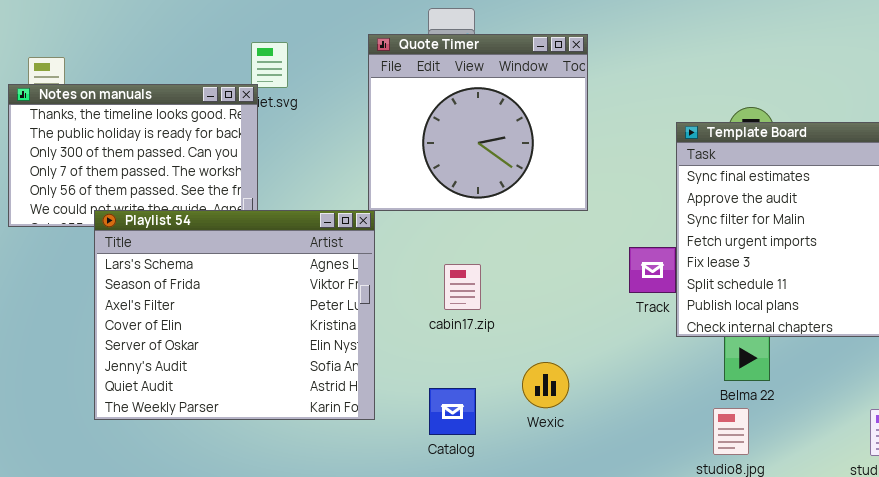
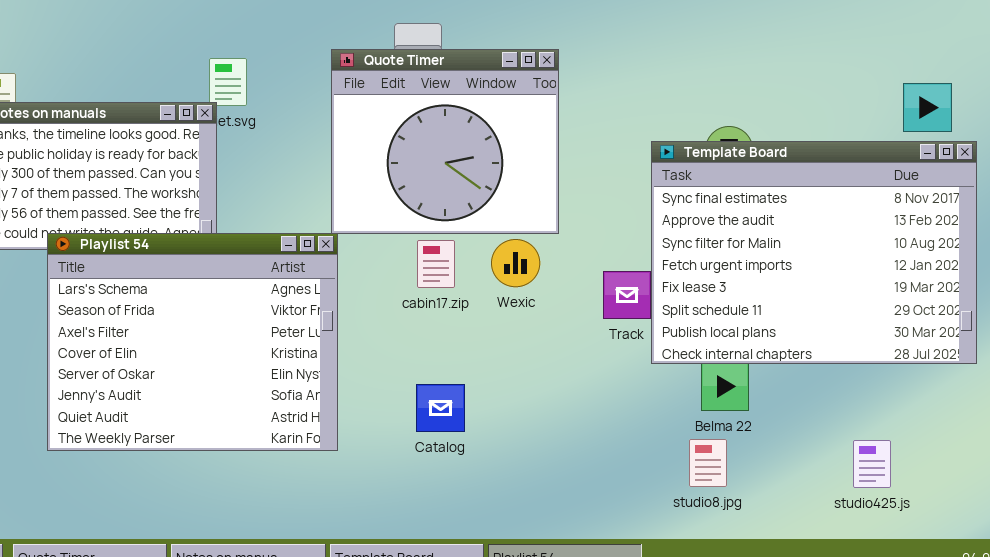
cabin17.zip: [444,264,481,310] -> [417,240,455,288], moved
Wexic: [522,362,569,408] -> [491,239,540,287], moved
Catalog: [429,388,476,435] -> [416,384,465,432], moved

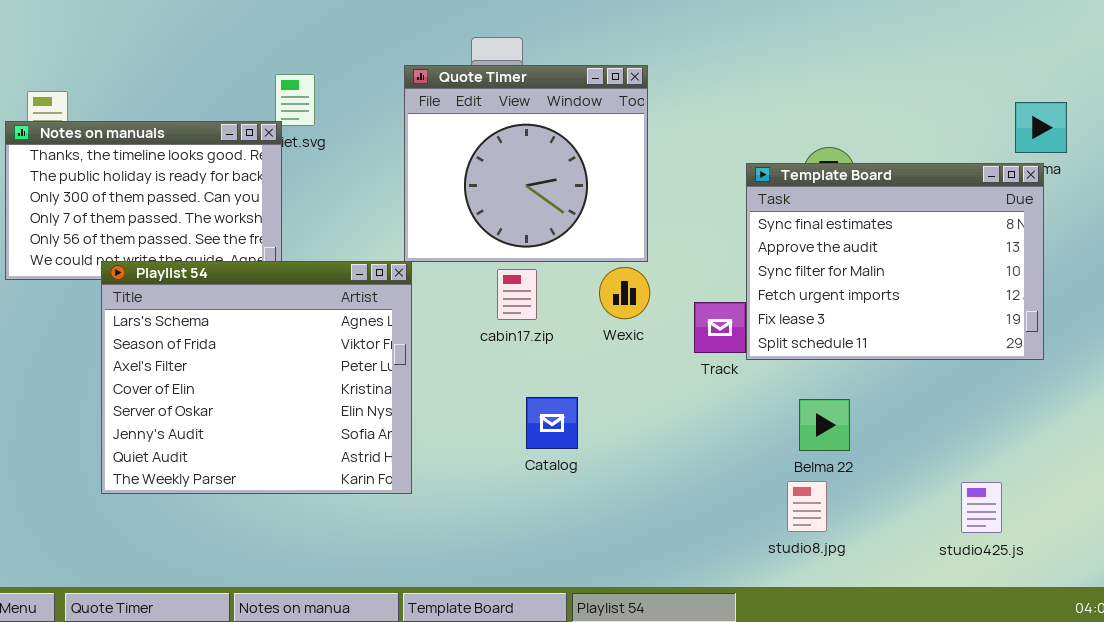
Template Board: [651,141,977,364] -> [746,163,1044,360], resized
Wexic: [491,239,540,287] -> [599,267,650,319], moved
Catalog: [416,384,465,432] -> [526,397,578,449], moved

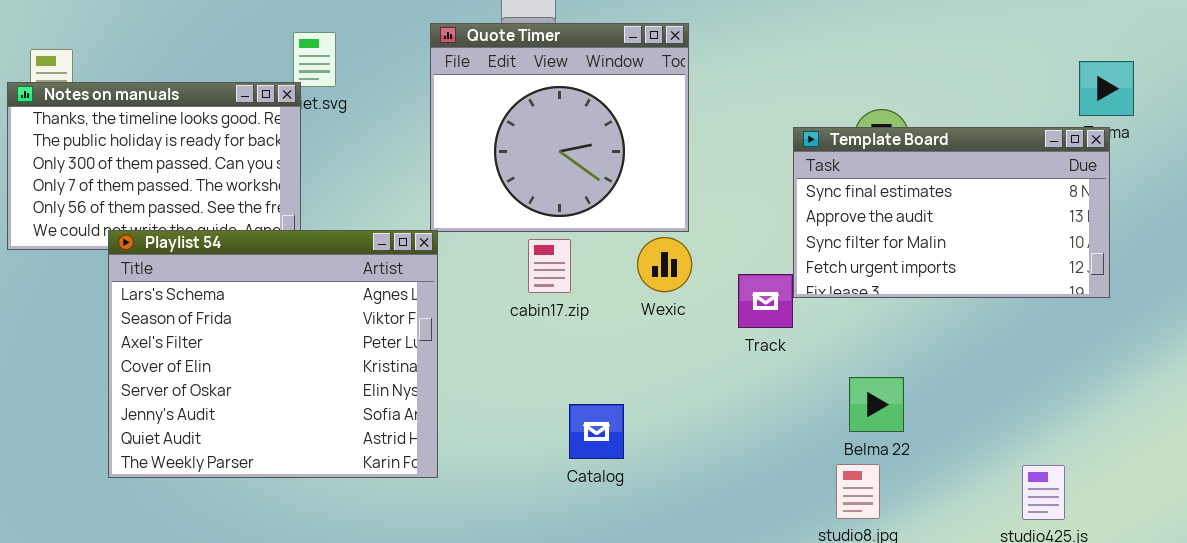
Template Board: [746,163,1044,360] -> [793,127,1110,298], resized
Catalog: [526,397,578,449] -> [569,404,624,459], moved

